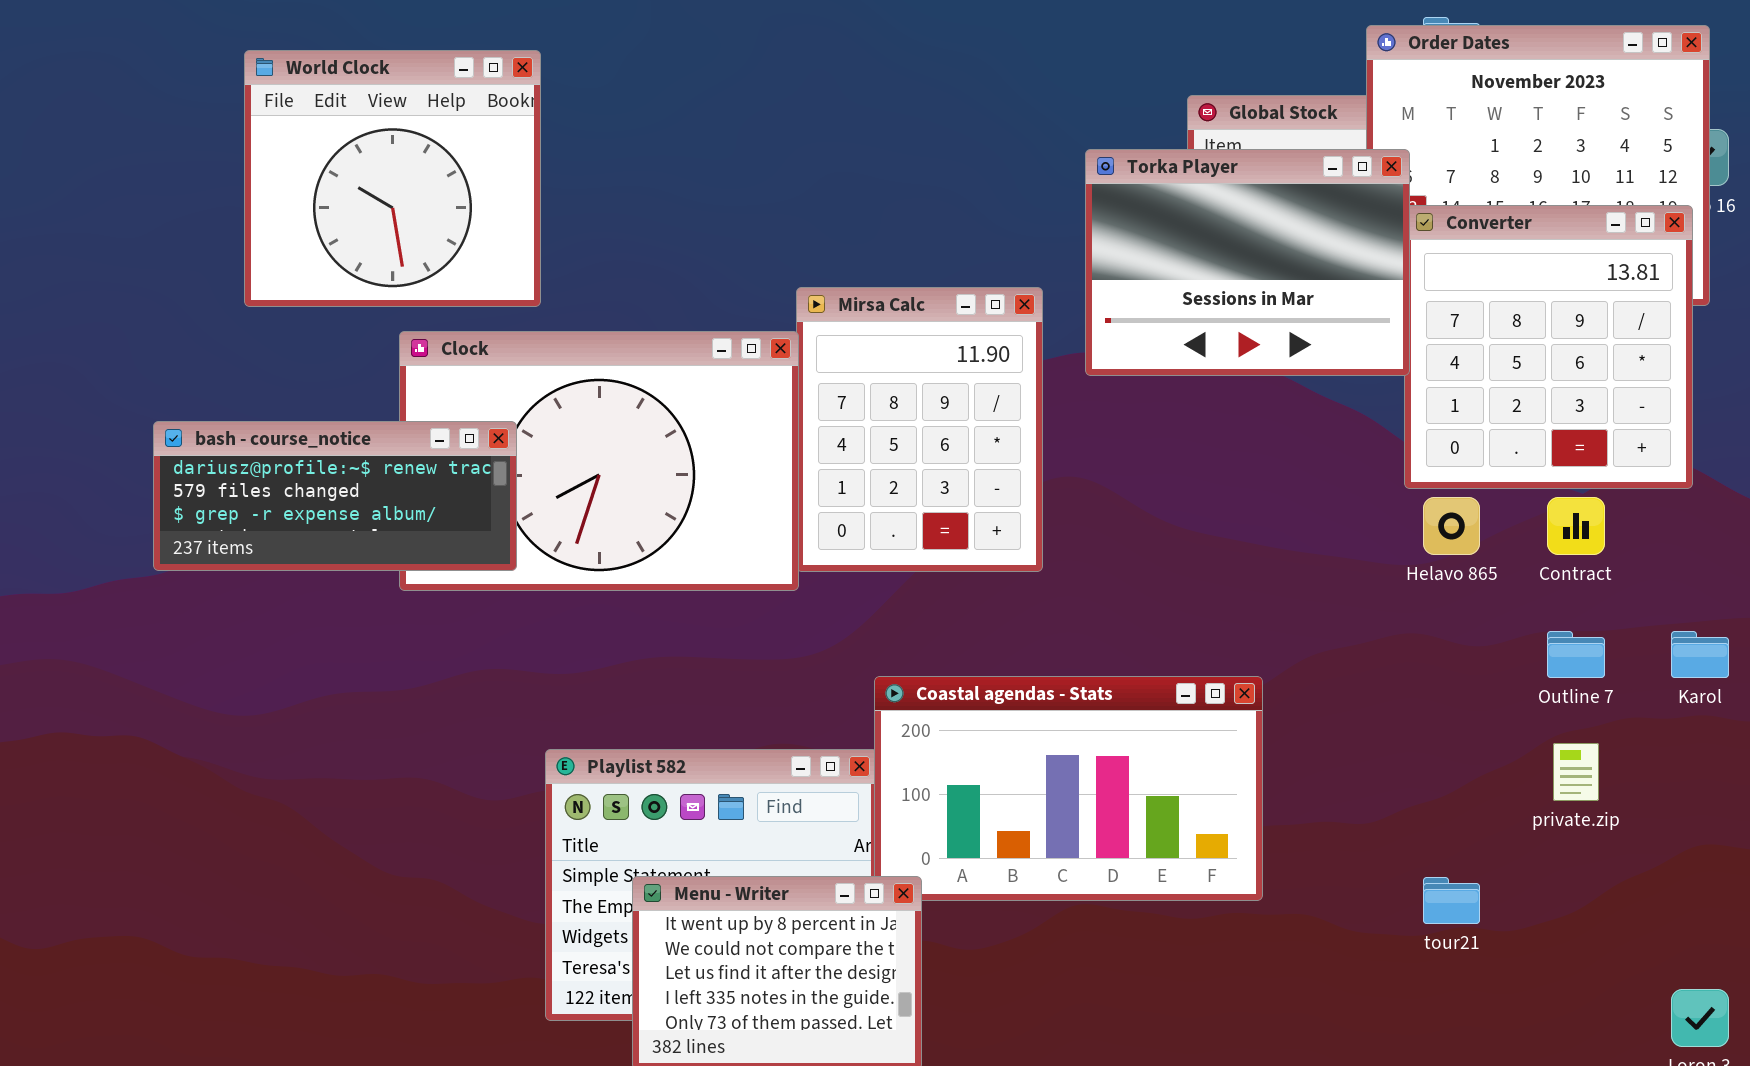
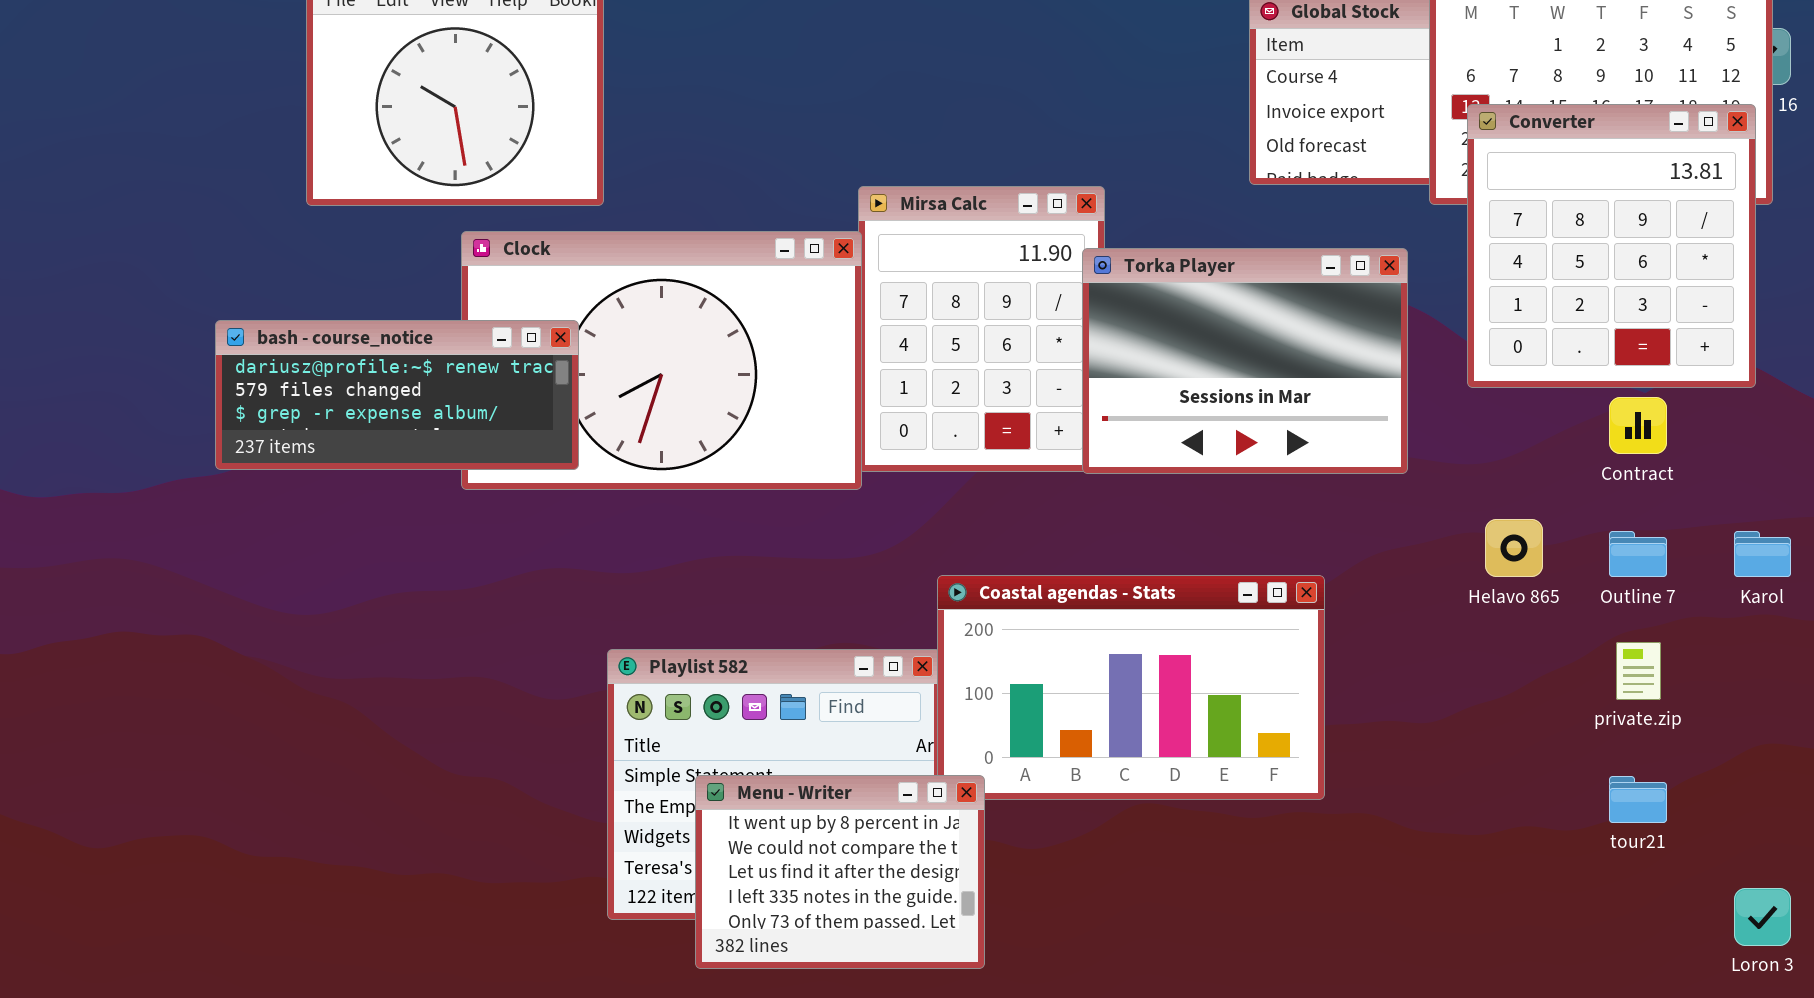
Torka Player: [1085,149,1410,376] -> [1082,248,1408,474], moved
Helavo 865: [1423,497,1480,555] -> [1485,519,1543,577], moved
tour21: [1423,877,1480,924] -> [1609,776,1667,823], moved

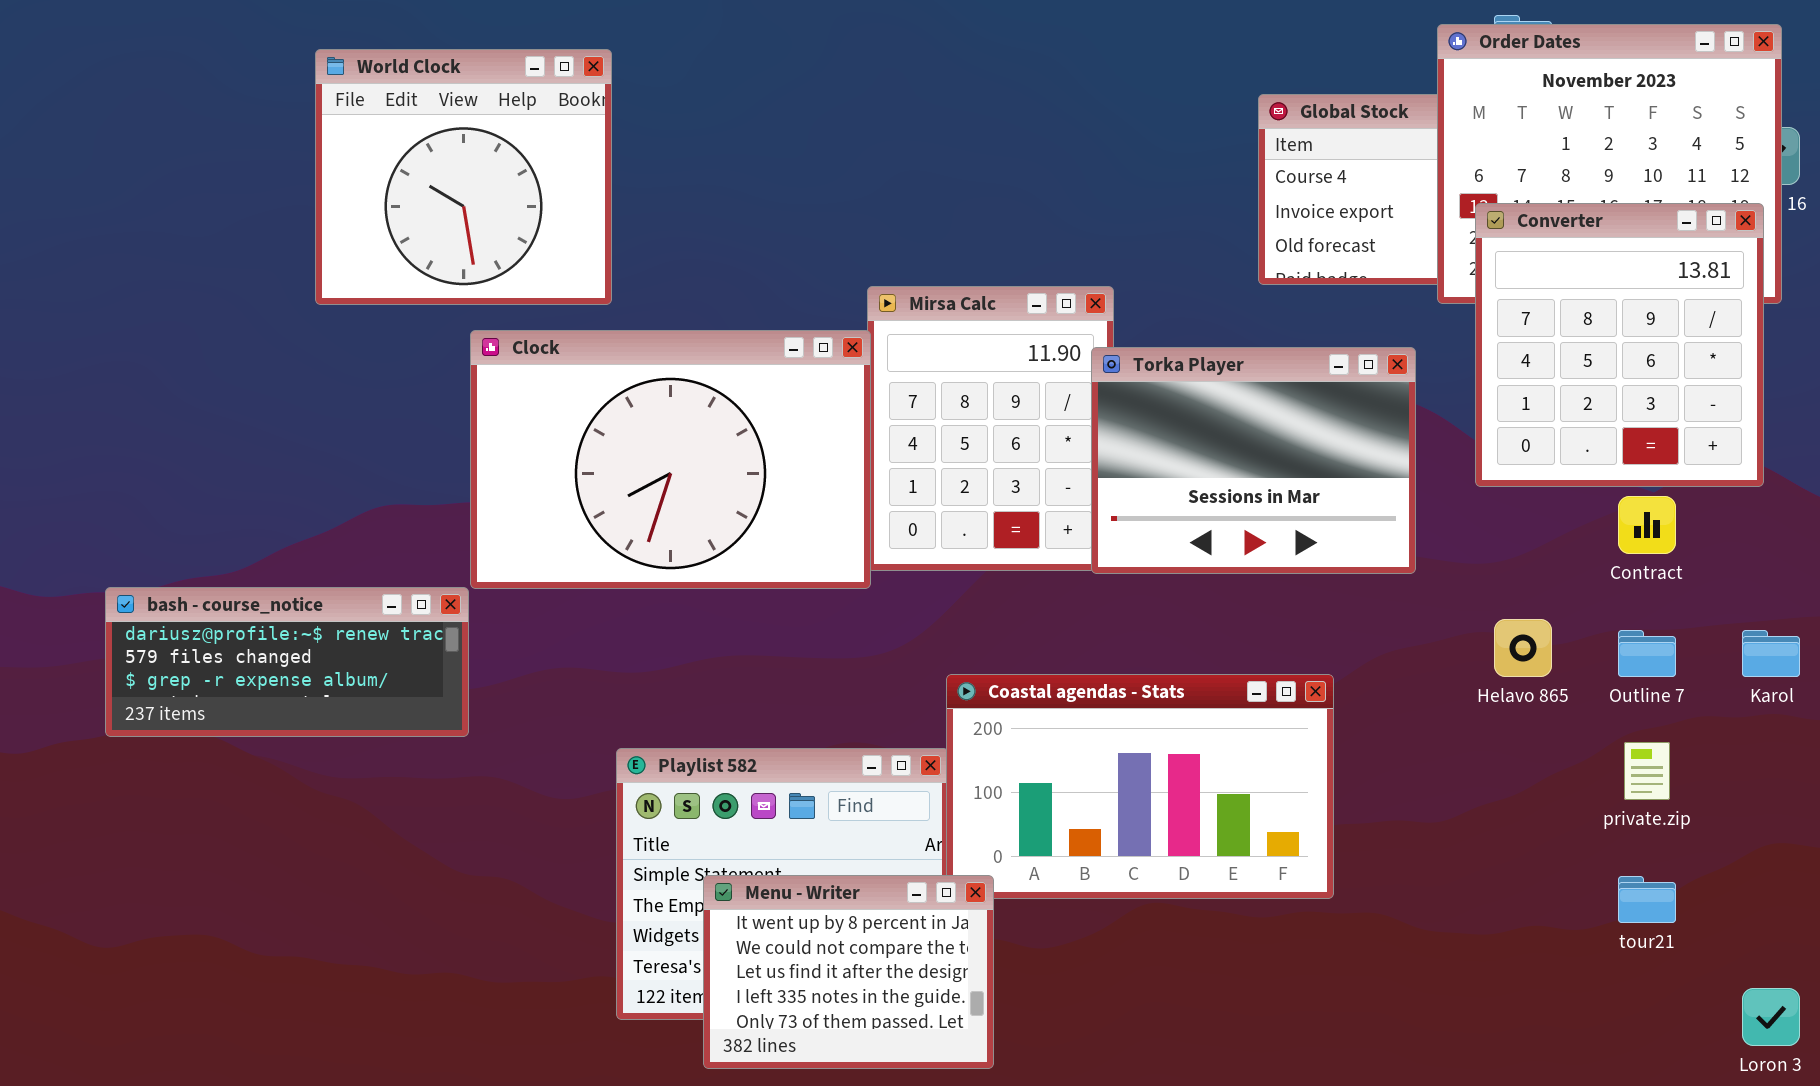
bash - course_notice: [215,320,579,470] -> [105,587,469,737], moved

